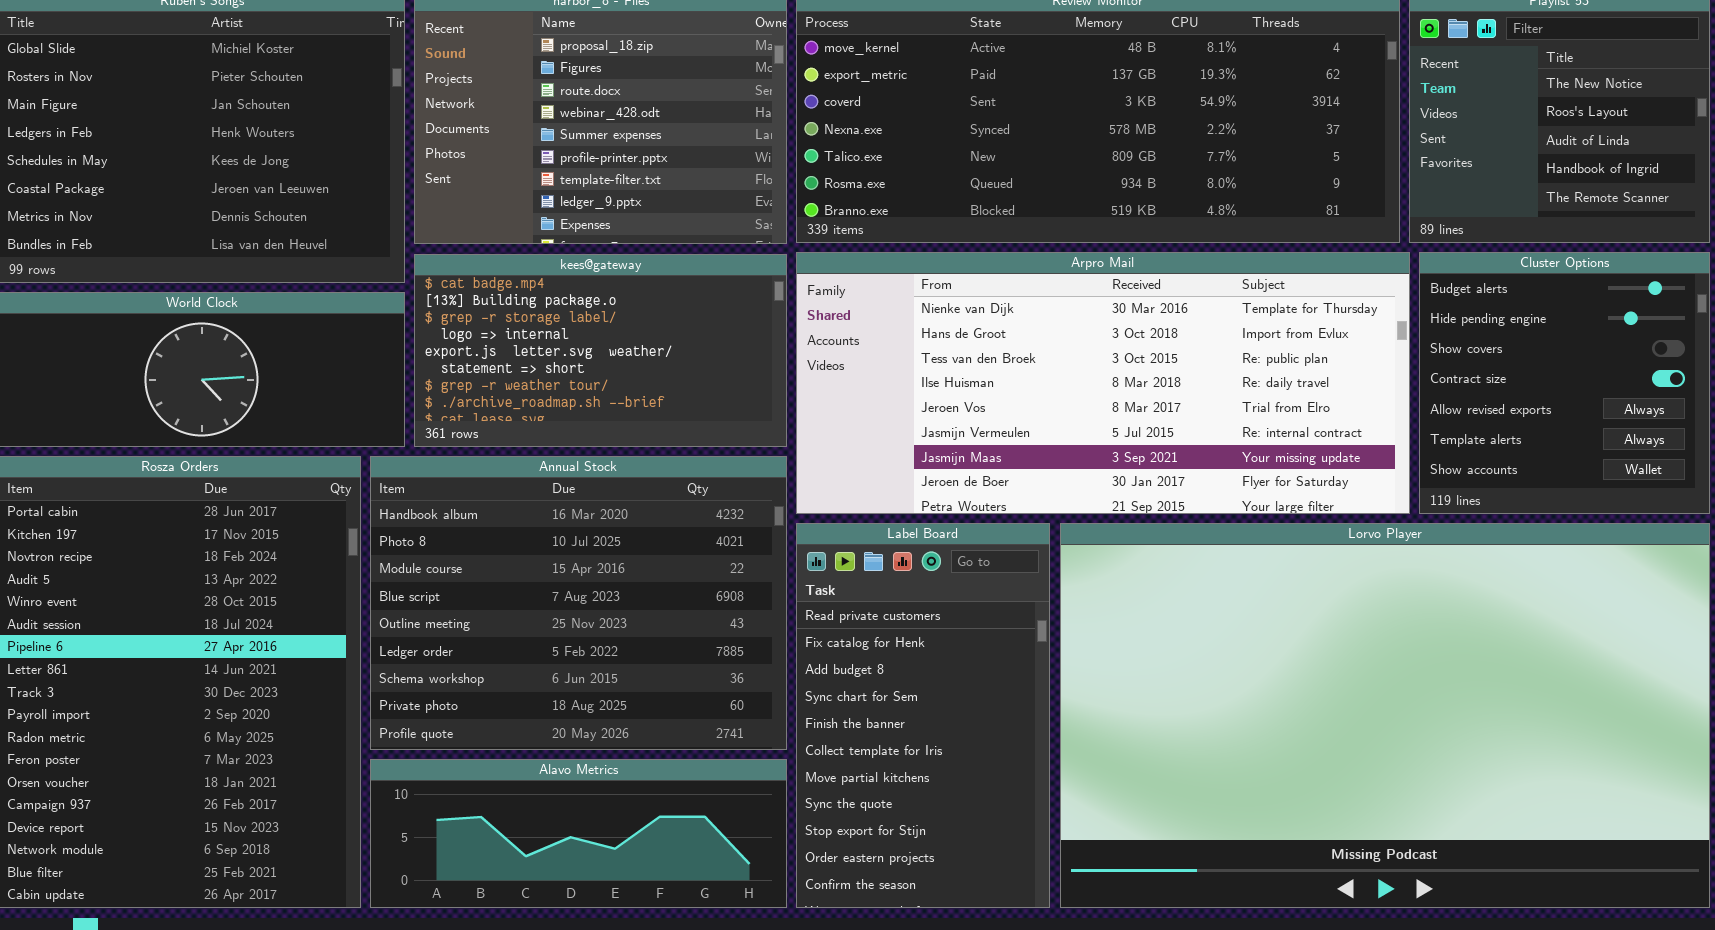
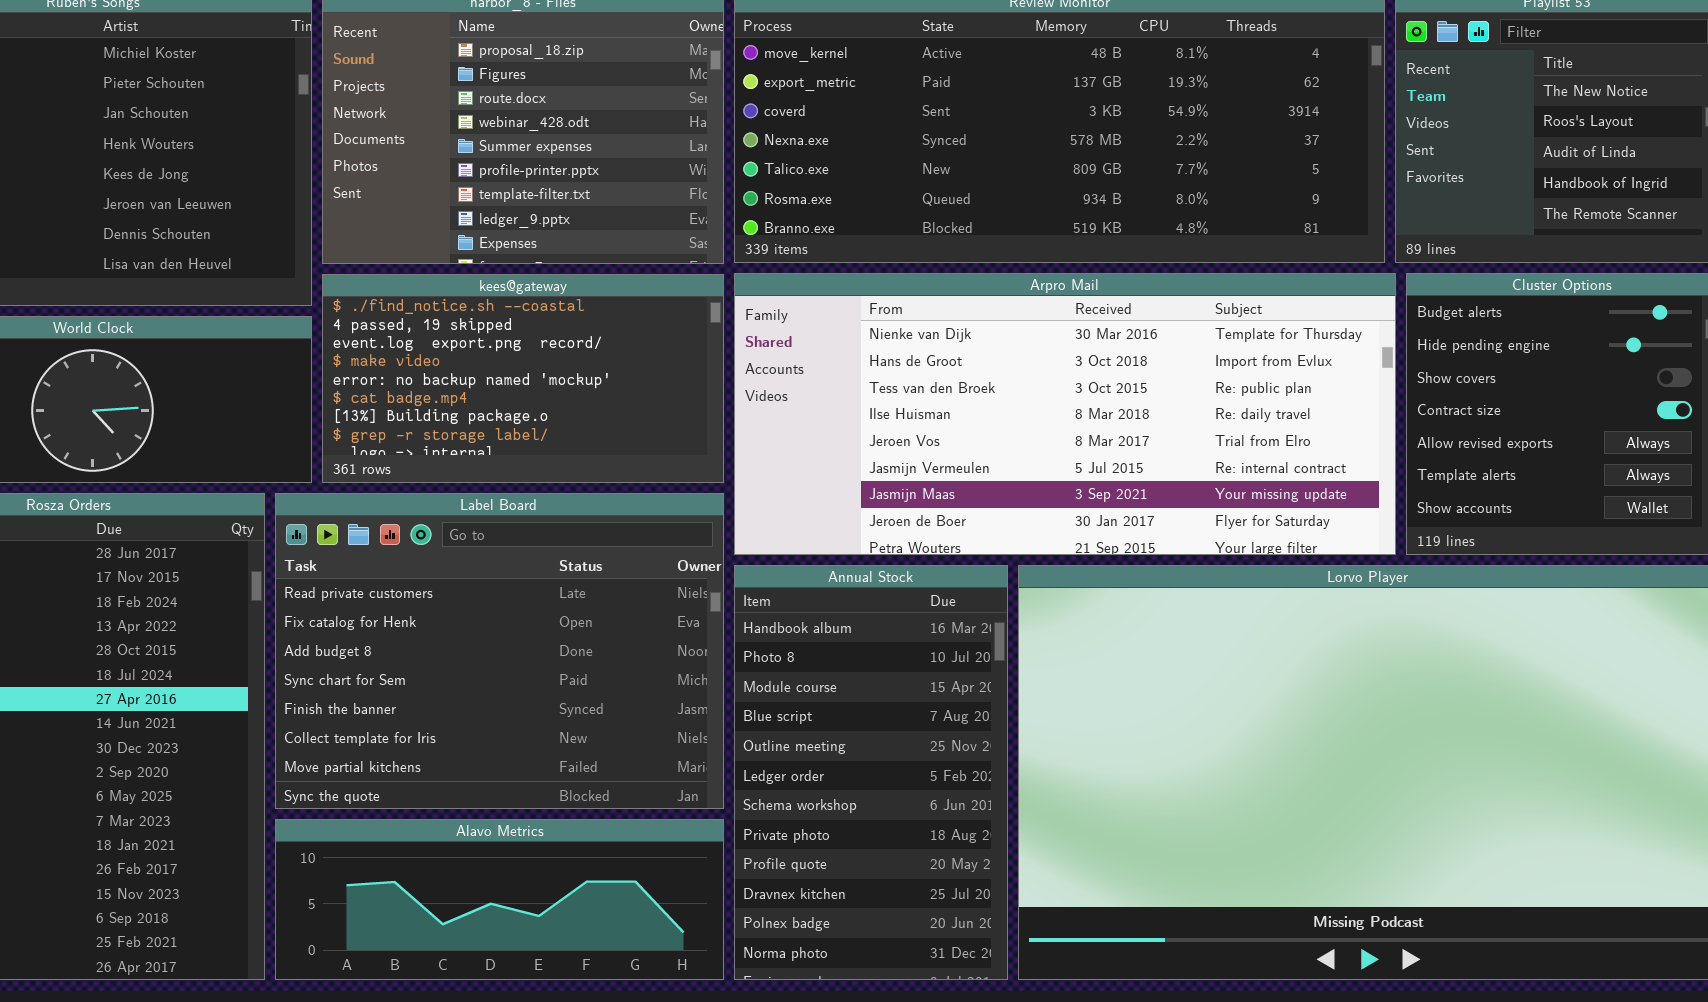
kees@gateway: [414,254,787,447] -> [322,274,724,483], scrolled up 5 rows
Annual Stock: [370,456,787,750] -> [734,565,1008,980], moved, resized
Label Board: [796,523,1050,908] -> [275,493,724,809], moved, resized

